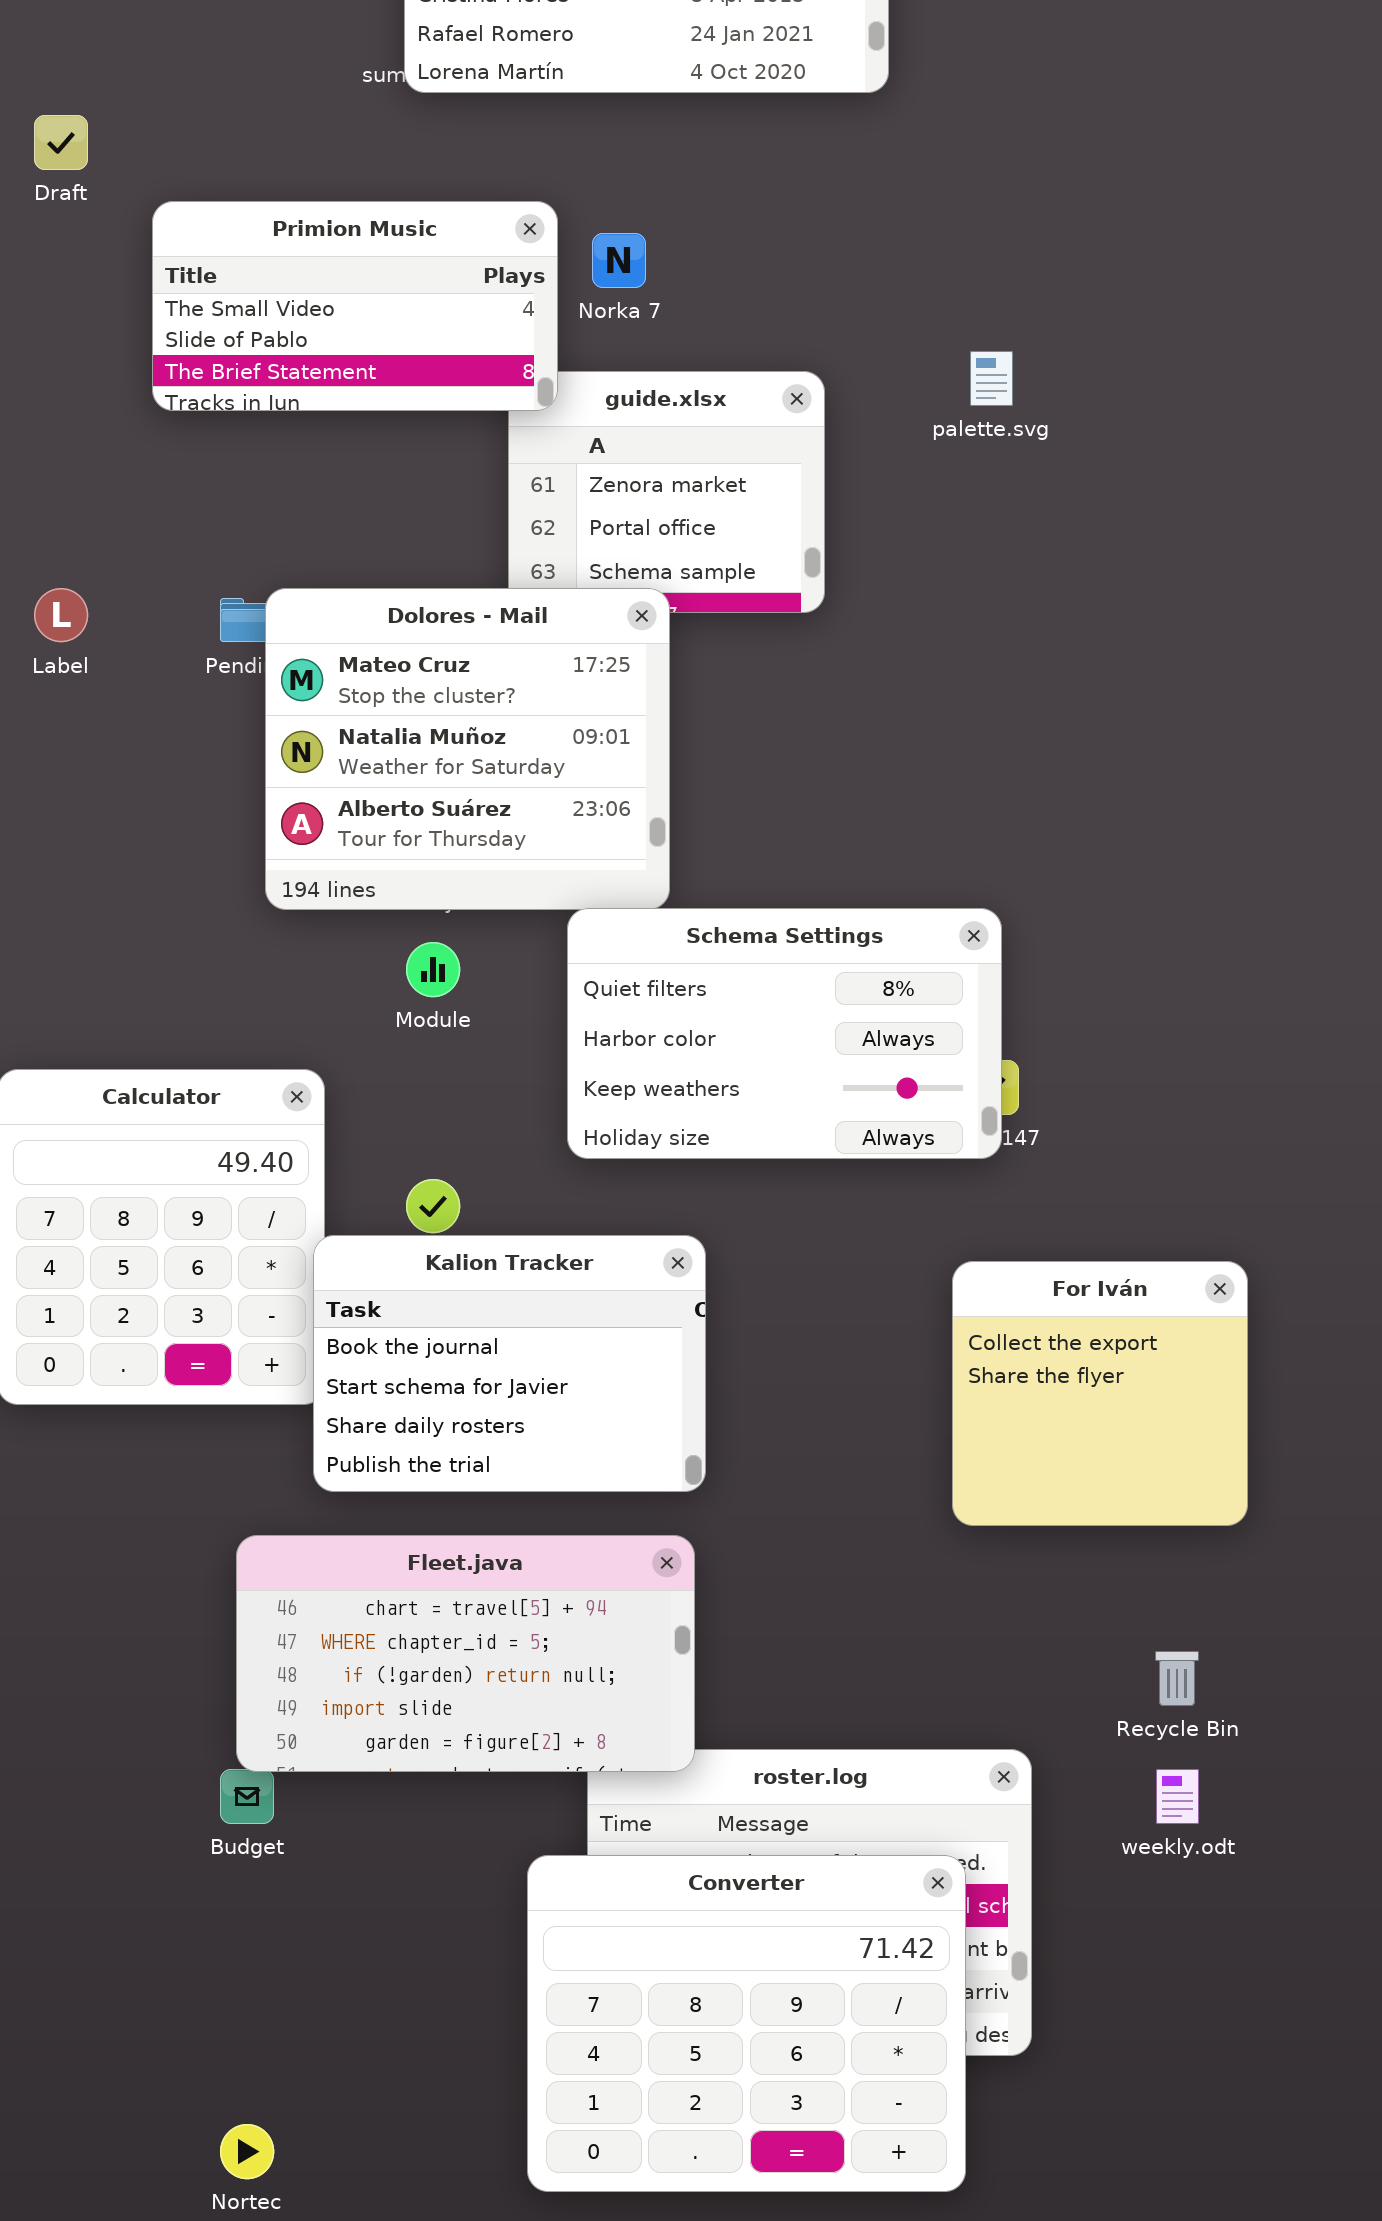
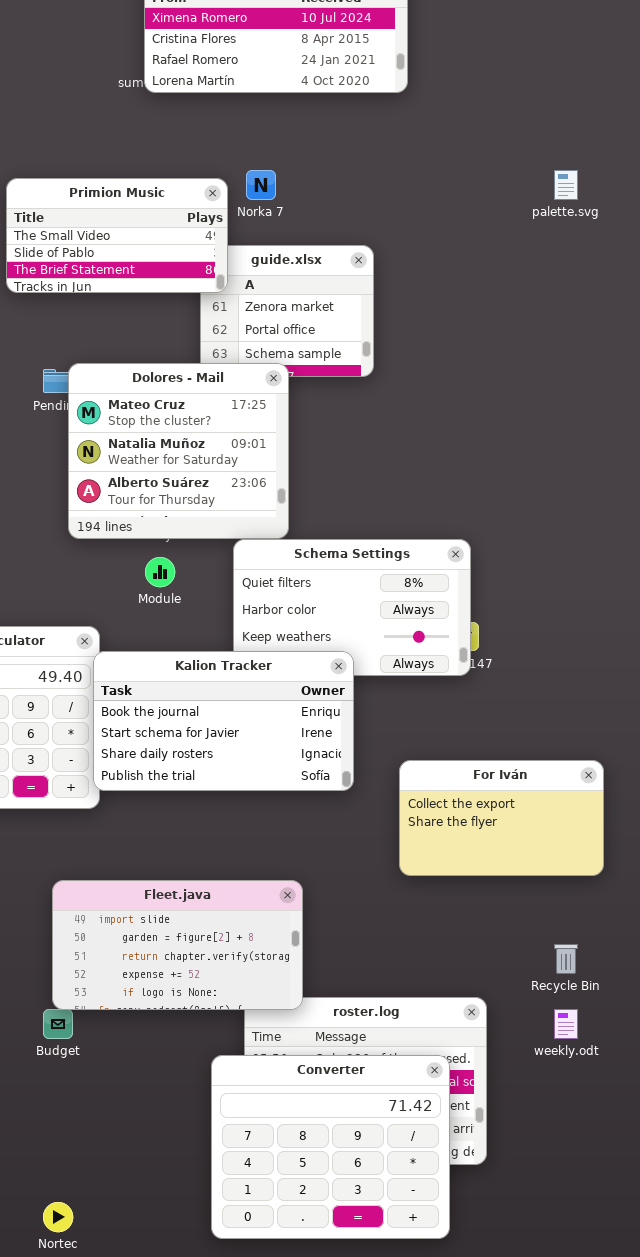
Primion Music: [152,201,558,411] -> [6,178,228,293], moved
palette.svg: [970,351,1013,406] -> [554,170,578,200], moved
Kalion Tracker: [313,1235,706,1492] -> [93,651,354,791], moved, resized
For Iván: [952,1261,1248,1526] -> [399,760,604,876], resized
Fleet.java: [236,1535,695,1772] -> [52,880,303,1010], scrolled down 3 rows

